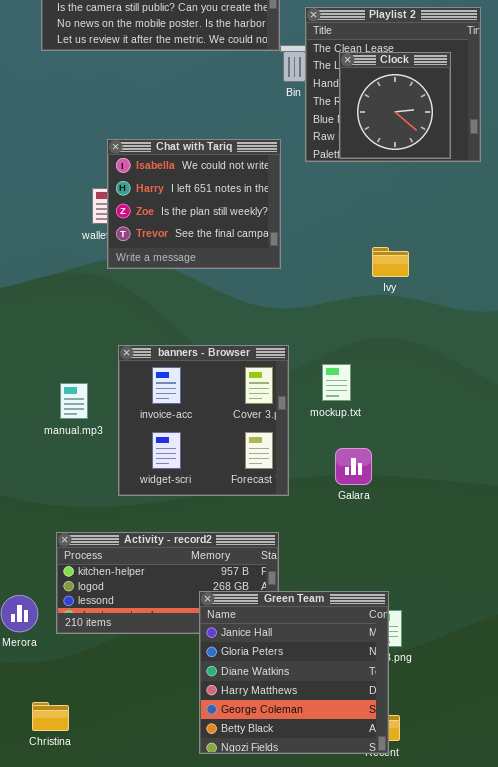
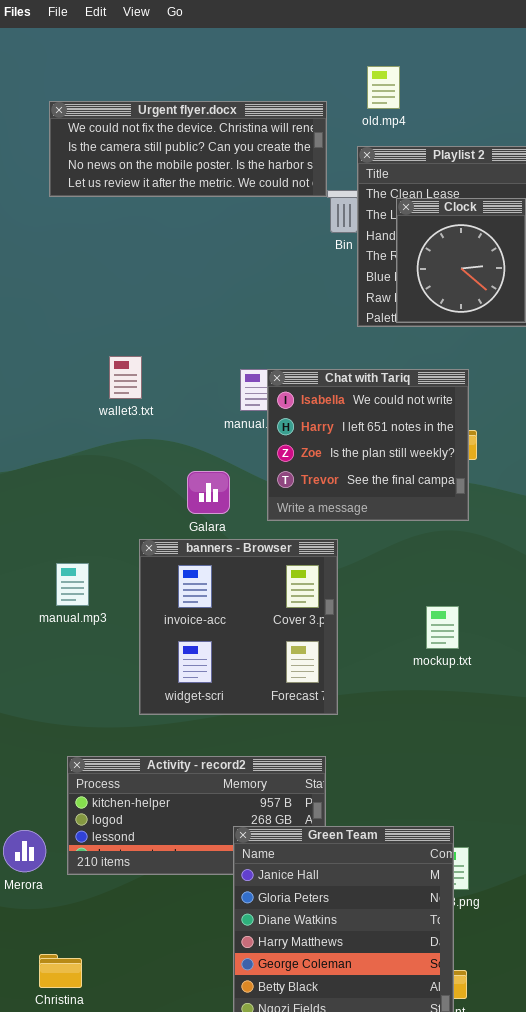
Chat with Tariq: [107,139,281,269] -> [267,369,469,521], moved
mockup.txt: [322,364,351,401] -> [426,606,459,649], moved
manual.mp3: [60,383,88,419] -> [56,563,89,606], moved
Galara: [335,448,372,485] -> [187,471,230,514], moved

